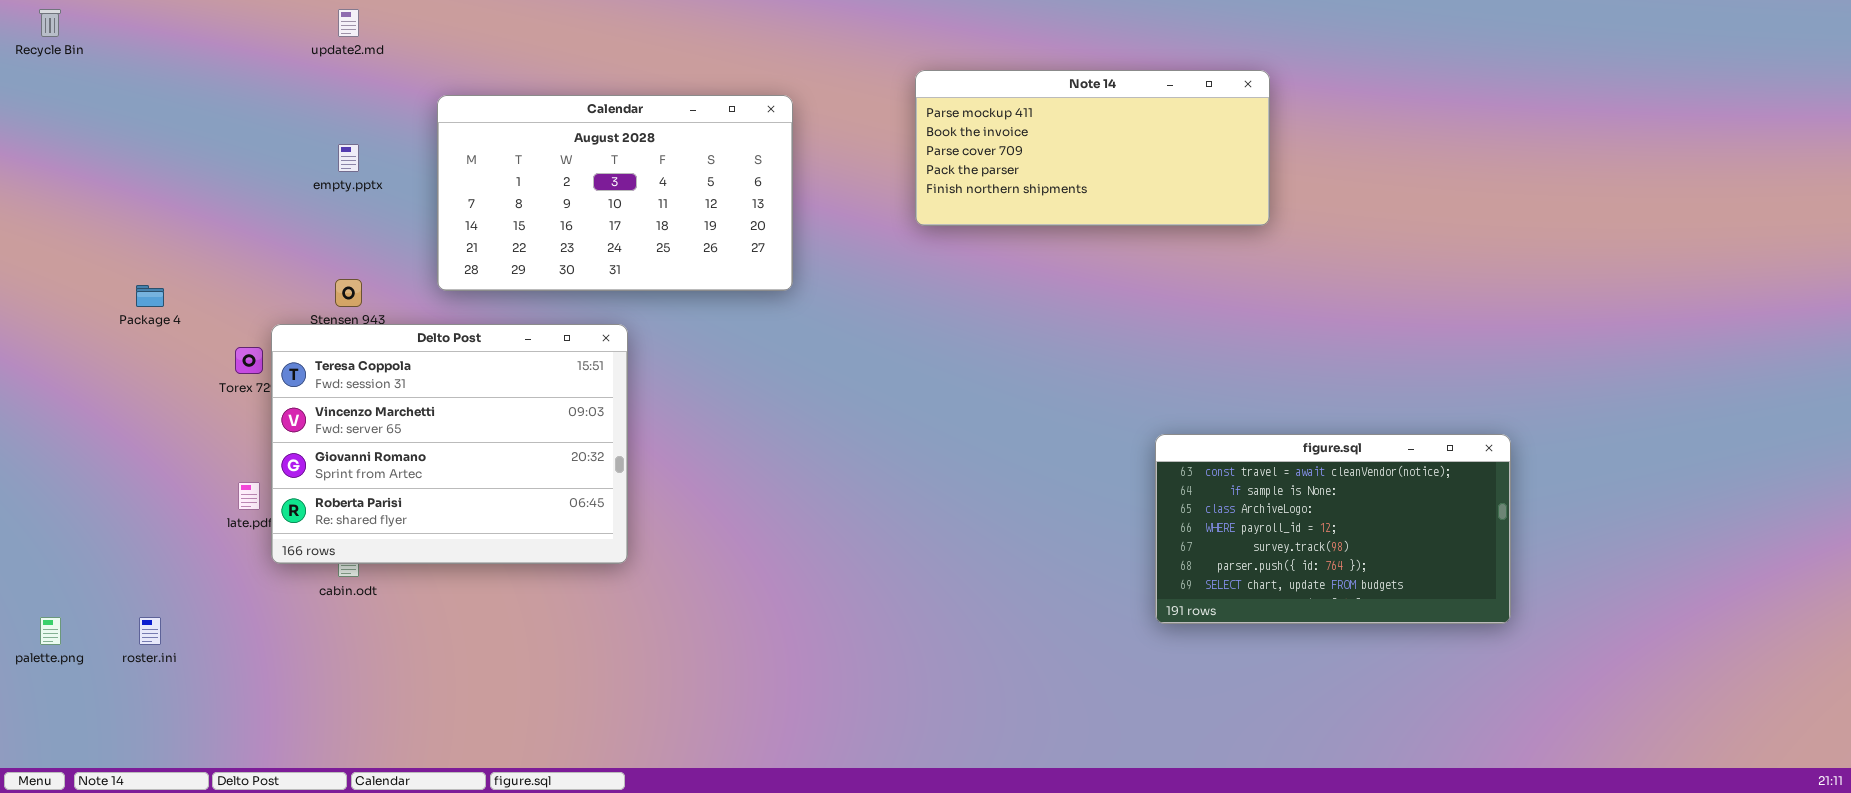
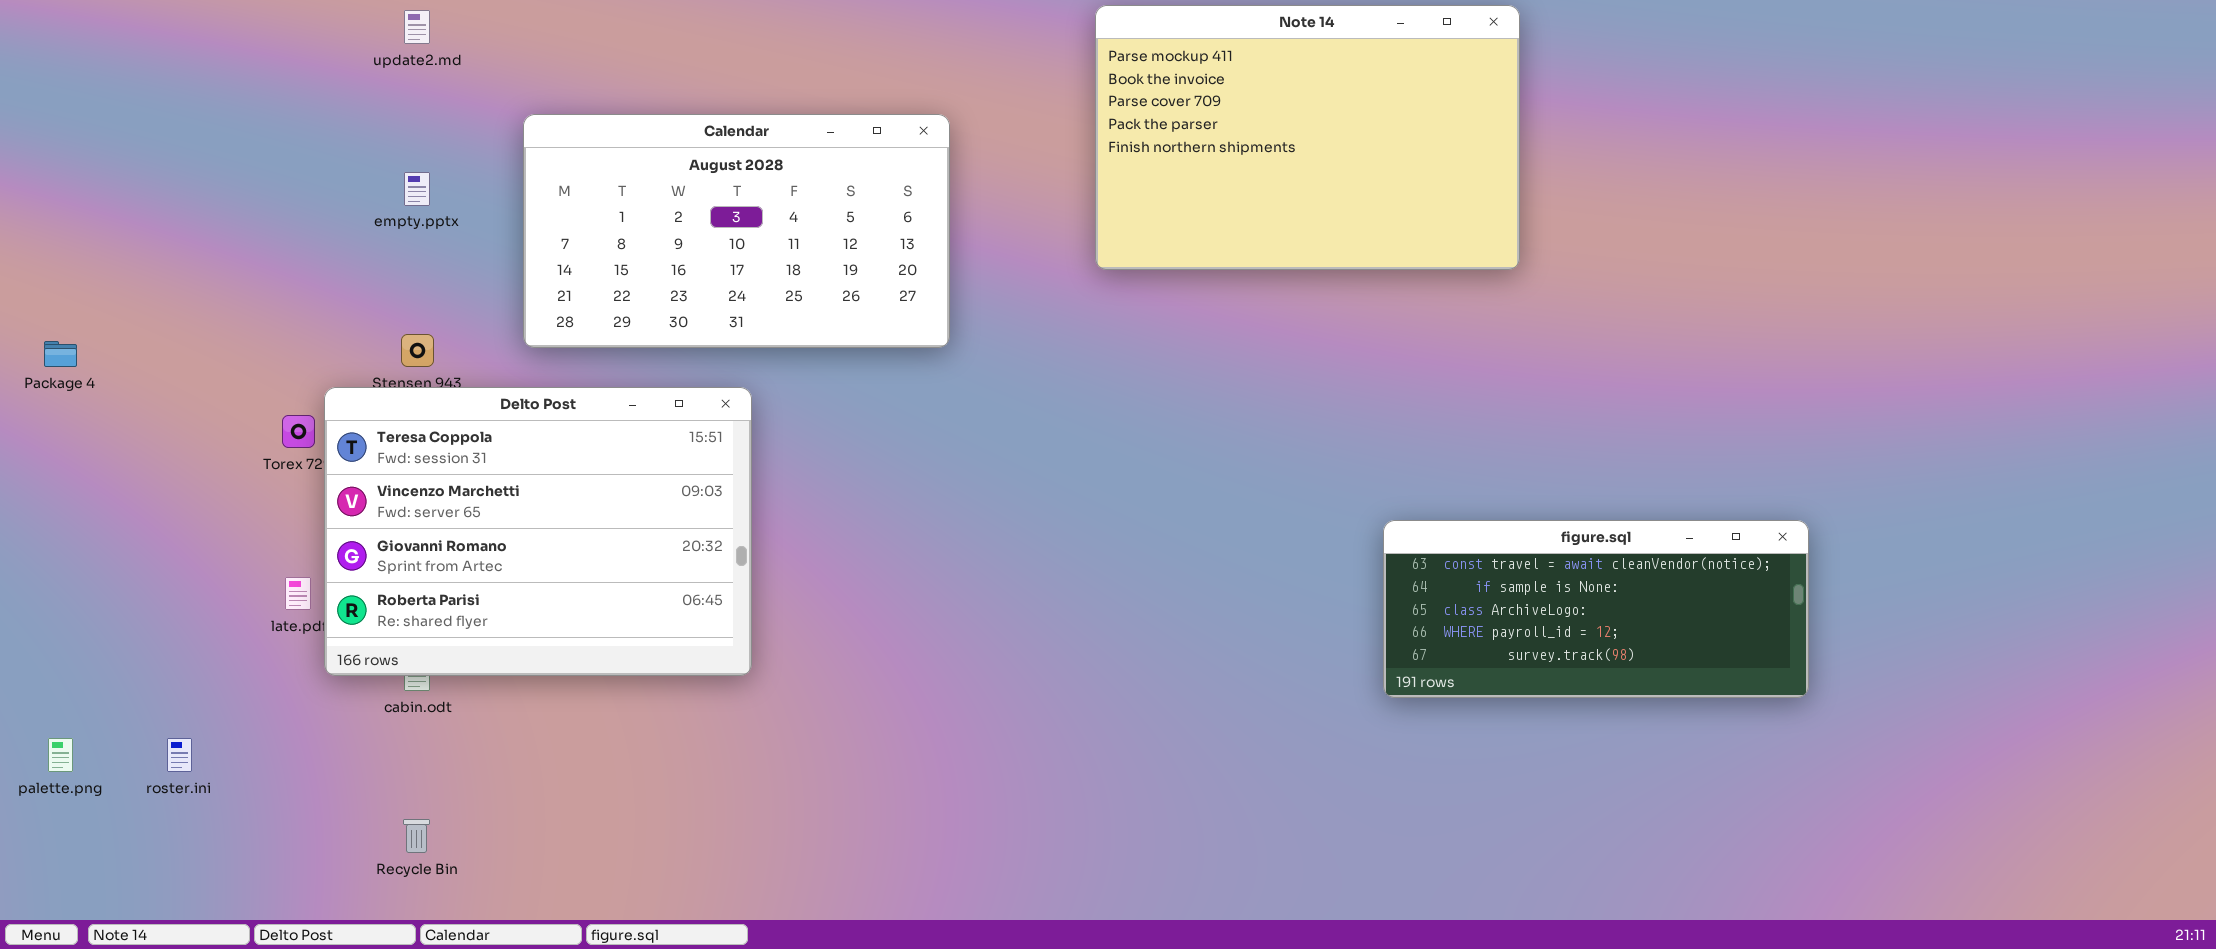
Recycle Bin: [39,9,61,37] -> [403,819,430,853], moved
Note 14: [915,70,1270,226] -> [1095,5,1520,270], resized
Package 4: [136,285,164,307] -> [44,341,77,367], moved
figure.sql: [1155,434,1511,624] -> [1383,520,1809,698], resized

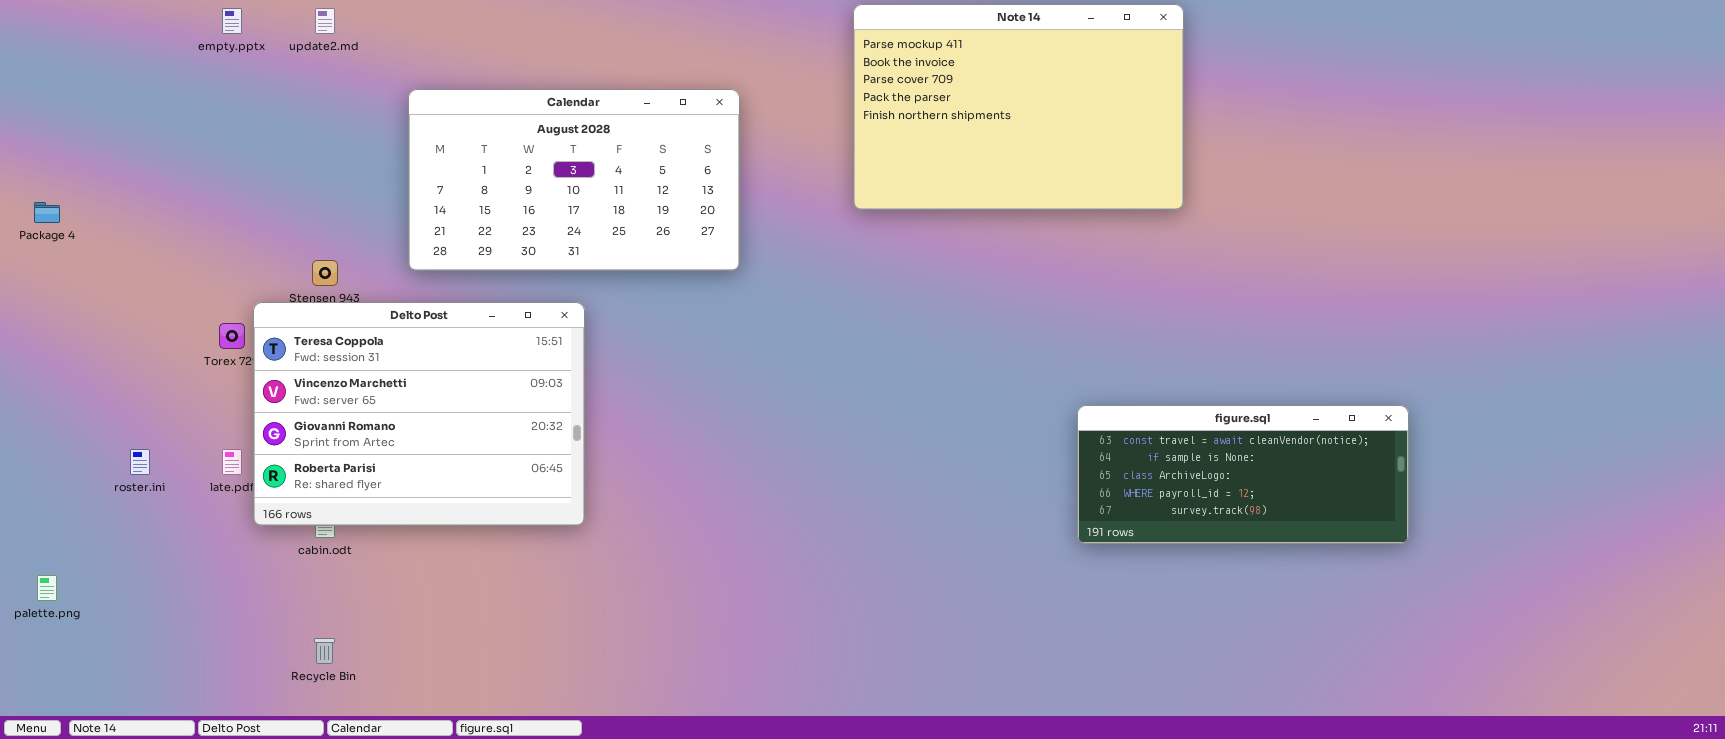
empty.pptx: [404,172,430,206] -> [222,8,242,34], moved
Package 4: [44,341,77,367] -> [34,202,60,223], moved
roster.ini: [167,738,192,772] -> [130,449,150,475], moved

